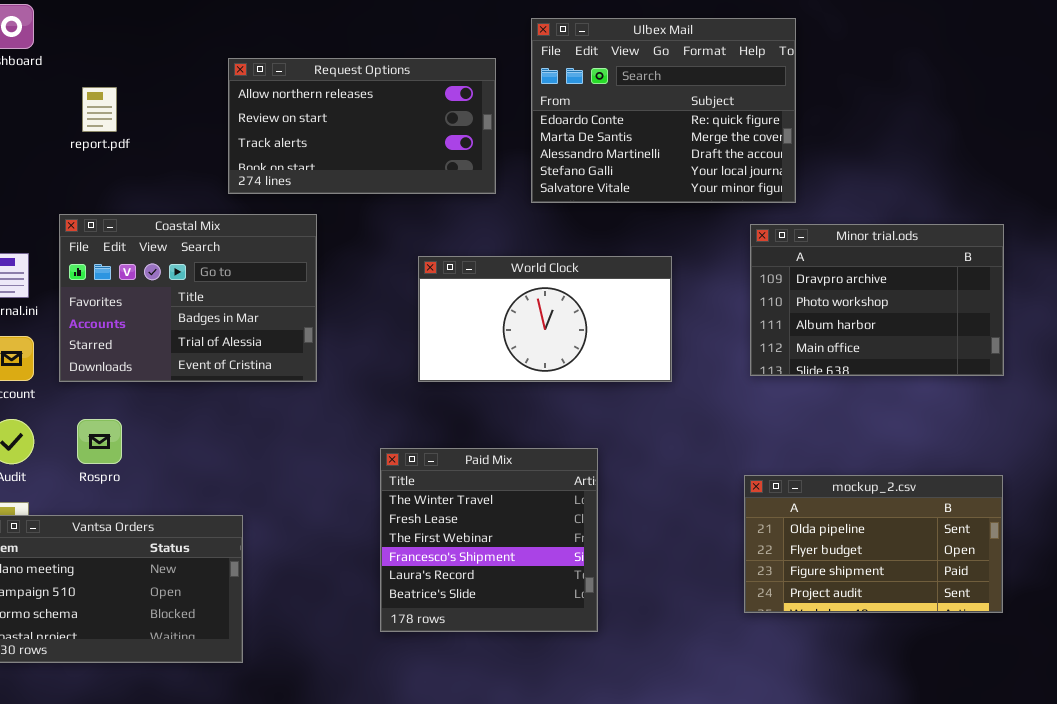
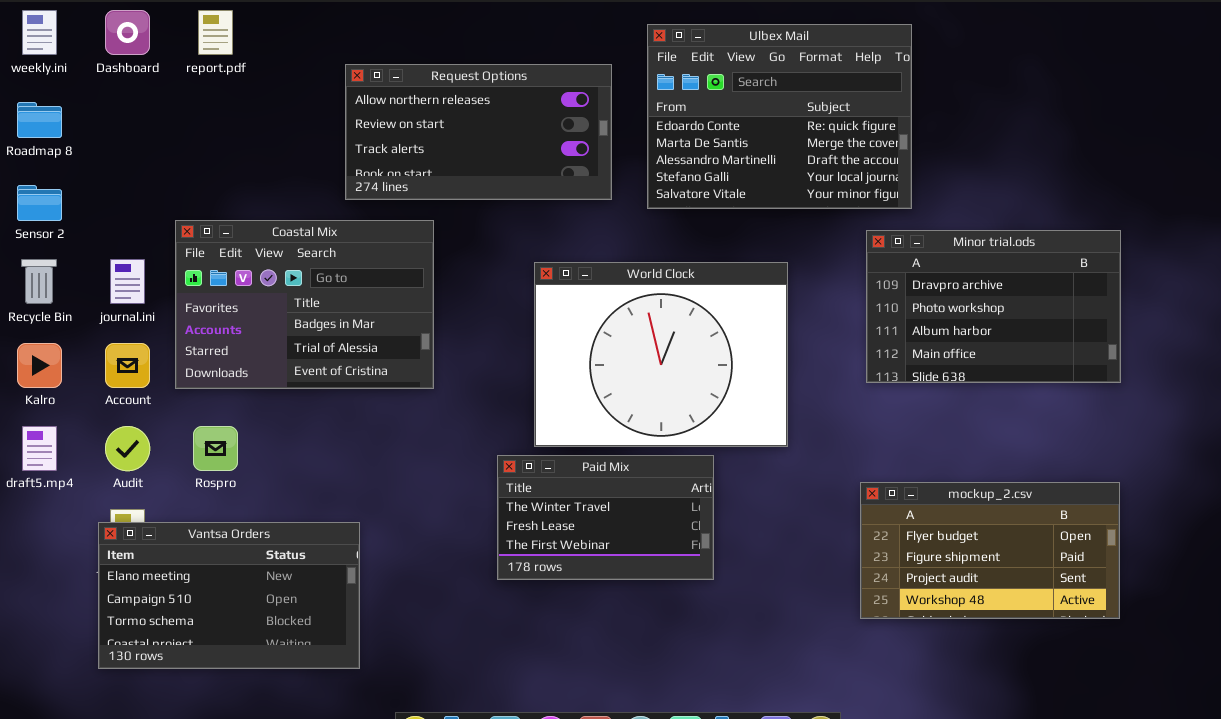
report.pdf: [82,87,117,132] -> [198,10,233,55], moved
World Clock: [418,256,672,382] -> [534,262,788,447], resized
Paid Mix: [380,448,598,632] -> [497,455,714,580], resized
mockup_2.csv: [744,475,1003,613] -> [860,482,1120,619], scrolled down 1 row

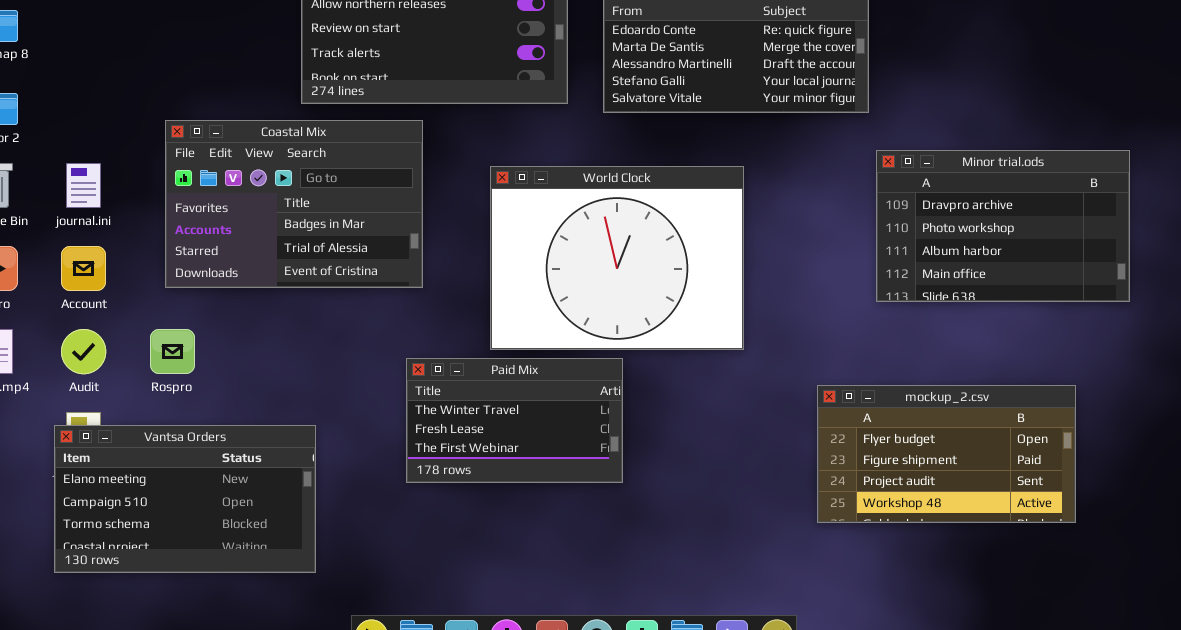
Coastal Mix: [175,220,434,389] -> [165,120,423,288], moved
Minor trial.ods: [866,230,1121,383] -> [876,150,1130,302], moved
Paid Mix: [497,455,714,580] -> [406,358,623,483], moved

